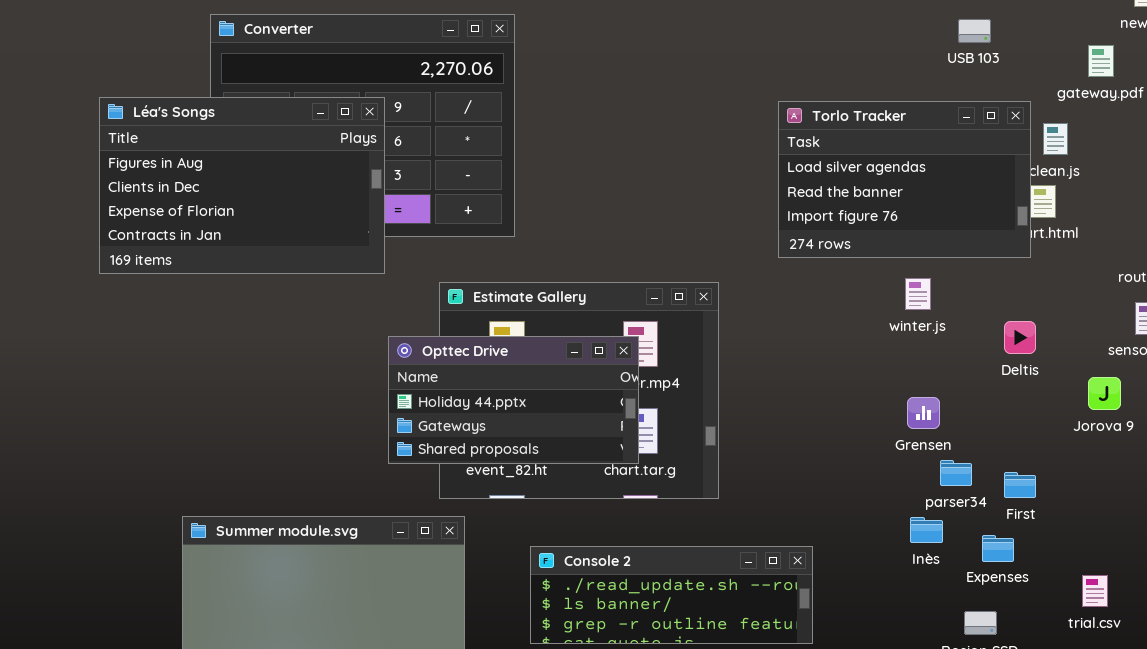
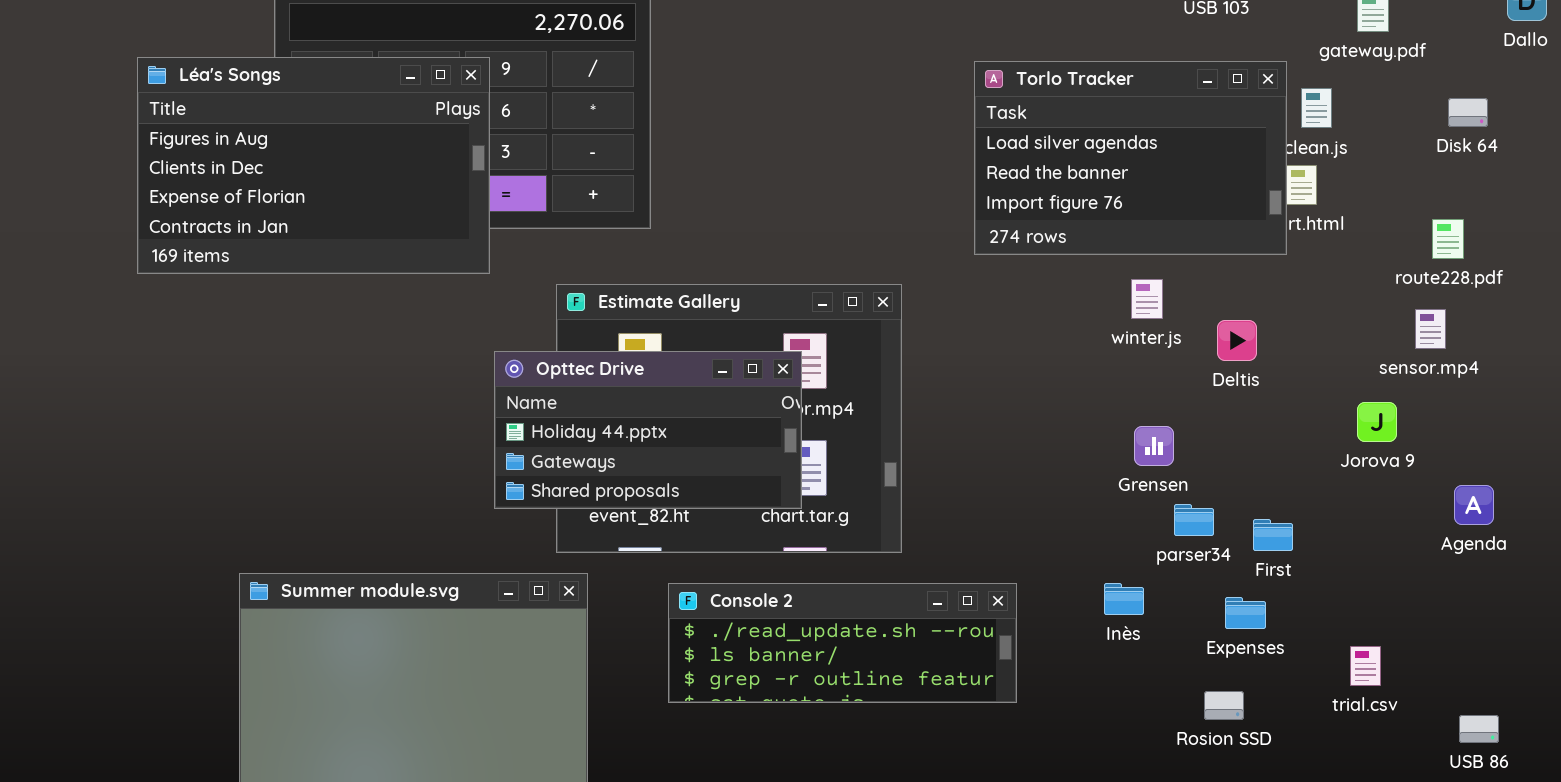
Deltis: [1004,321,1036,354] -> [1217,320,1257,361], moved
Inès: [910,517,943,543] -> [1104,583,1144,615], moved
Console 2: [530,546,813,644] -> [668,583,1017,703], moved

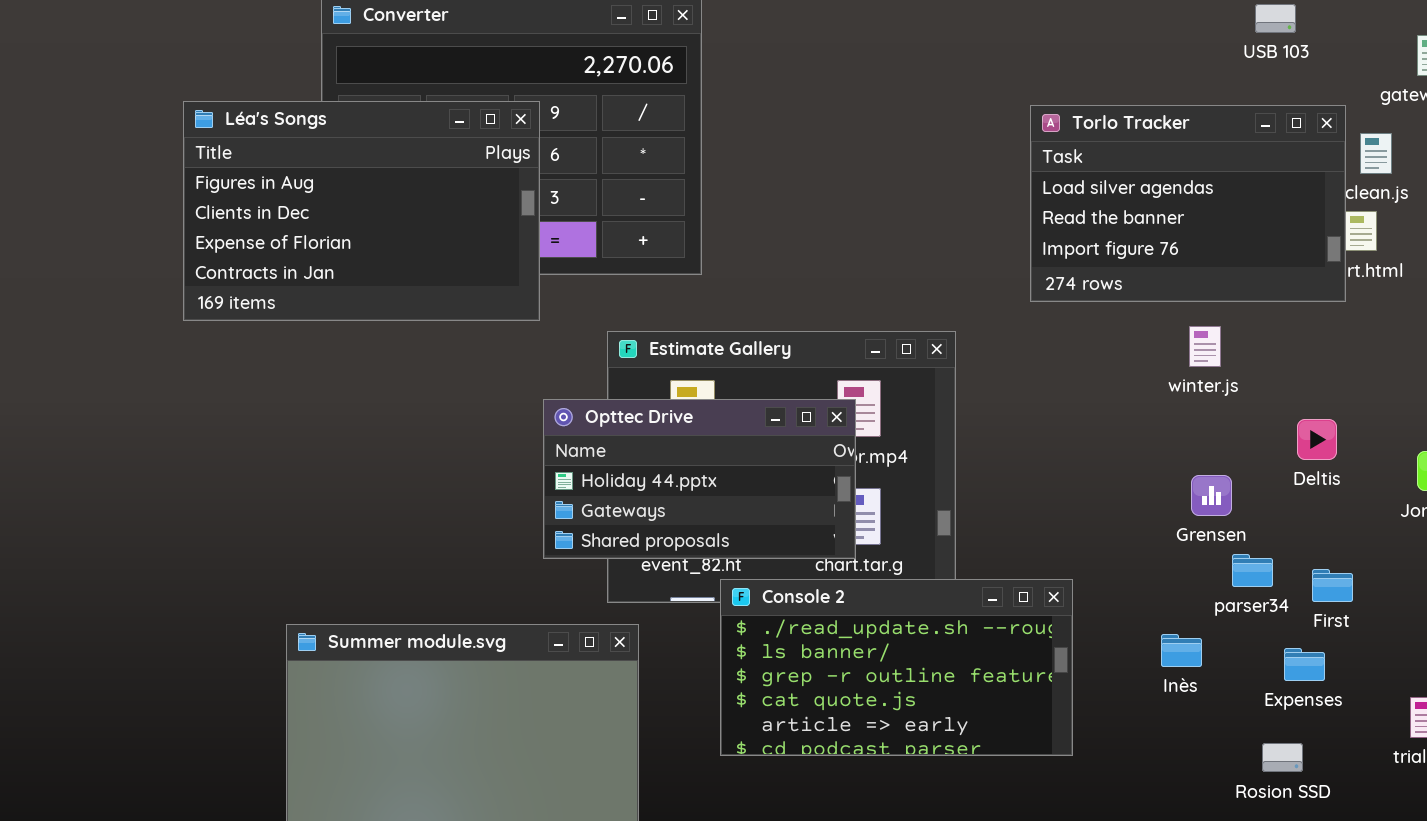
Deltis: [1217,320,1257,361] -> [1297,419,1337,460], moved
Console 2: [668,583,1017,703] -> [720,579,1073,756], resized

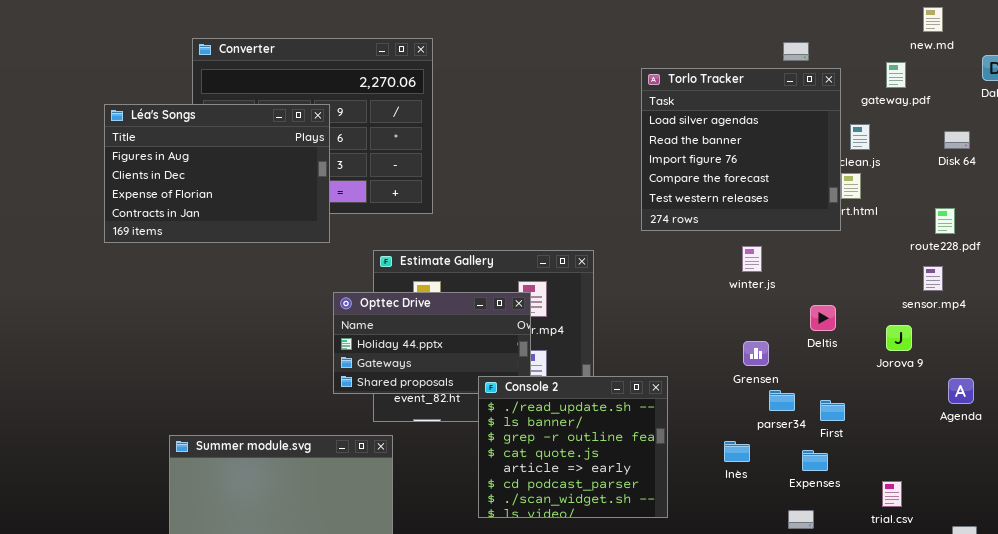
Torlo Tracker: [1030,105,1346,302] -> [641,68,841,231], resized
Console 2: [720,579,1073,756] -> [478,376,668,518], resized

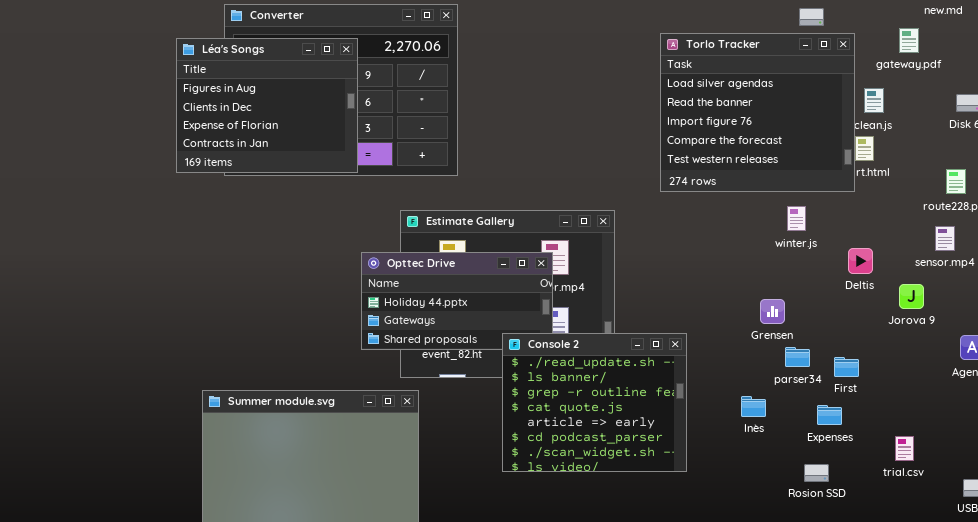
Léa's Songs: [104,104,330,243] -> [176,38,358,173], moved, resized
winter.js: [742,246,762,272] -> [787,206,806,231], moved
Deltis: [810,305,836,331] -> [848,248,873,274], moved

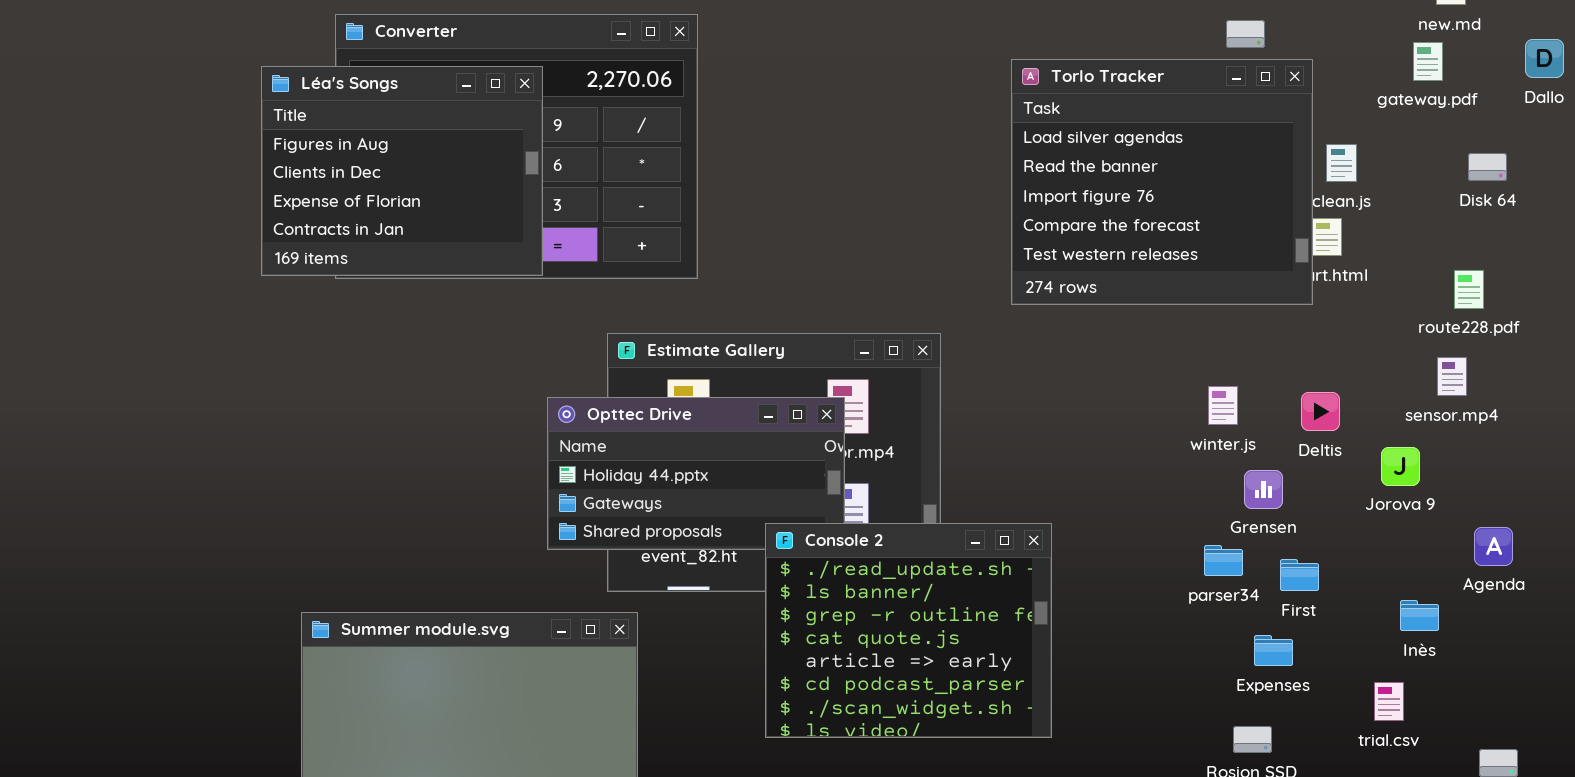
gateway.pdf: [899,28,919,53] -> [1413,42,1443,81], moved
winter.js: [787,206,806,231] -> [1208,386,1238,425], moved
Grensen: [760,299,785,324] -> [1244,470,1283,509], moved
Inès: [741,396,766,417] -> [1400,600,1439,631], moved

